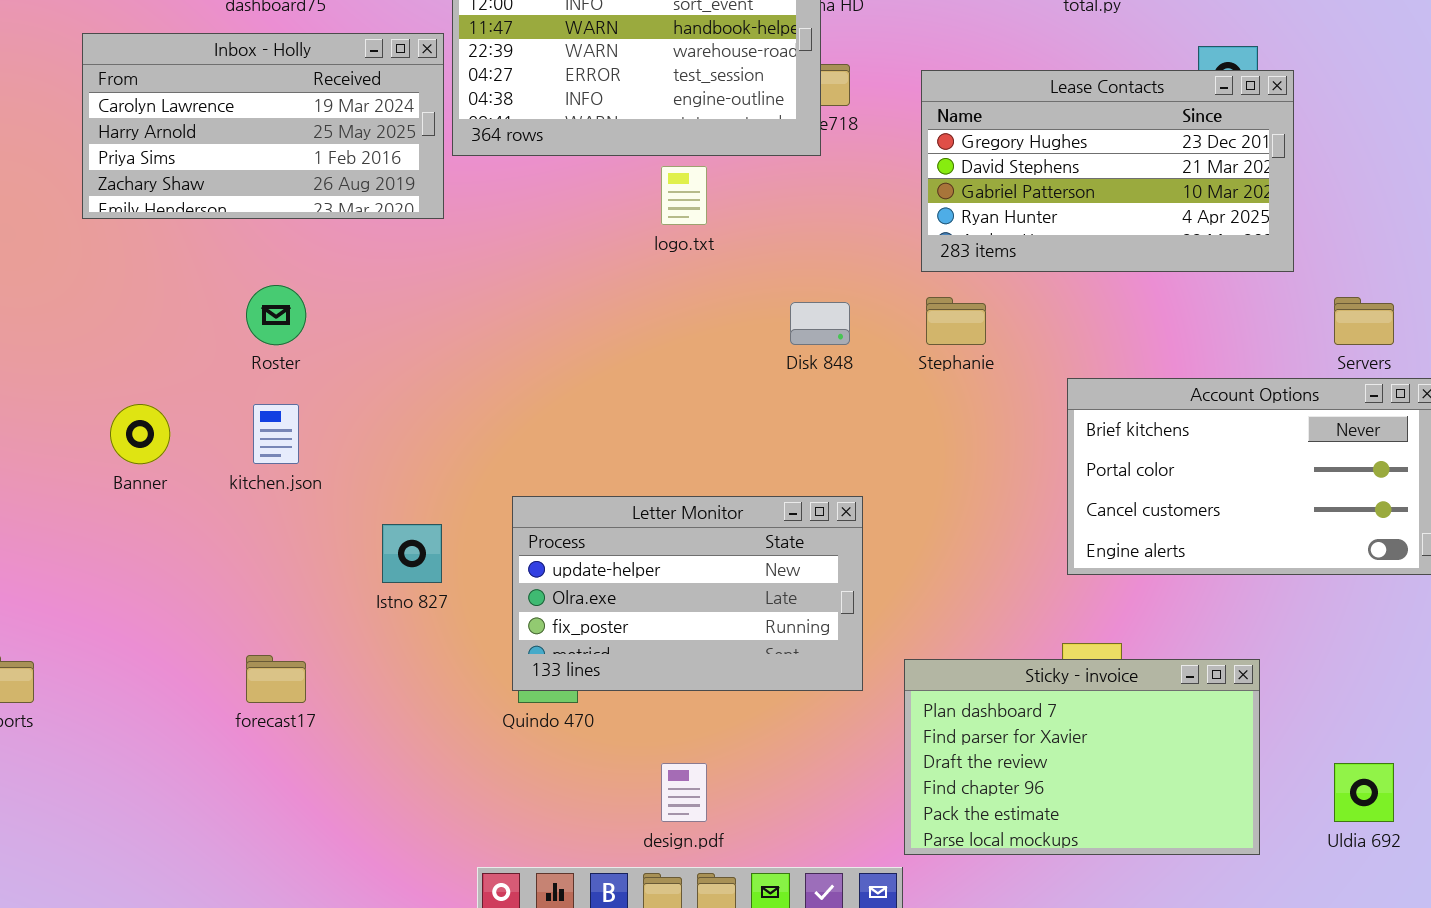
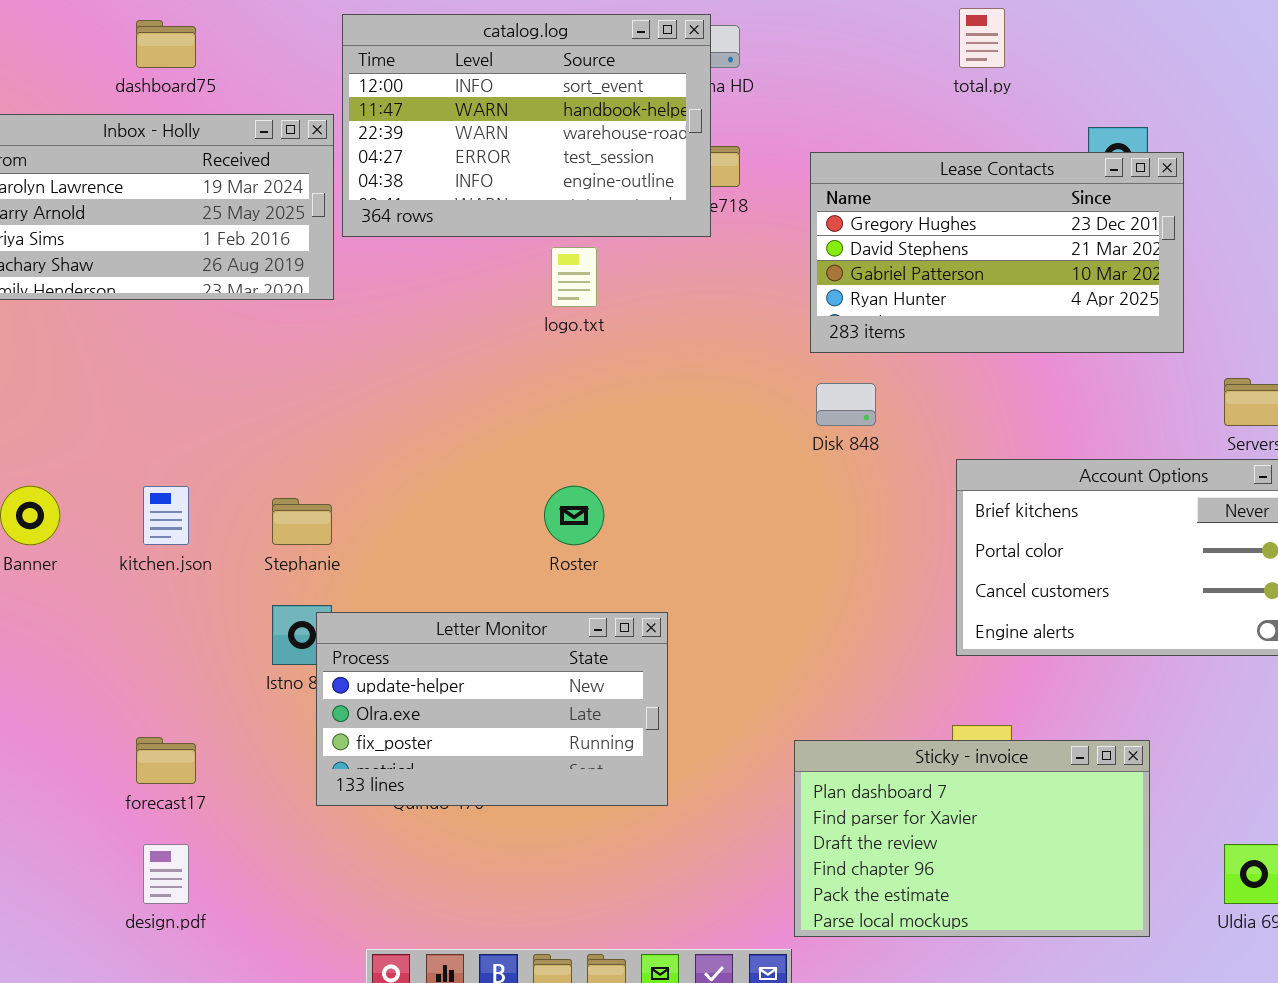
Roster: [246,285,306,345] -> [544,486,604,545], moved
Stephanie: [926,297,986,345] -> [272,498,332,545], moved
Disk 848: [790,302,850,345] -> [816,383,876,426], moved
Letter Monitor: [512,496,863,691] -> [316,612,668,806], moved
design.pdf: [661,763,707,822] -> [143,844,189,904], moved

